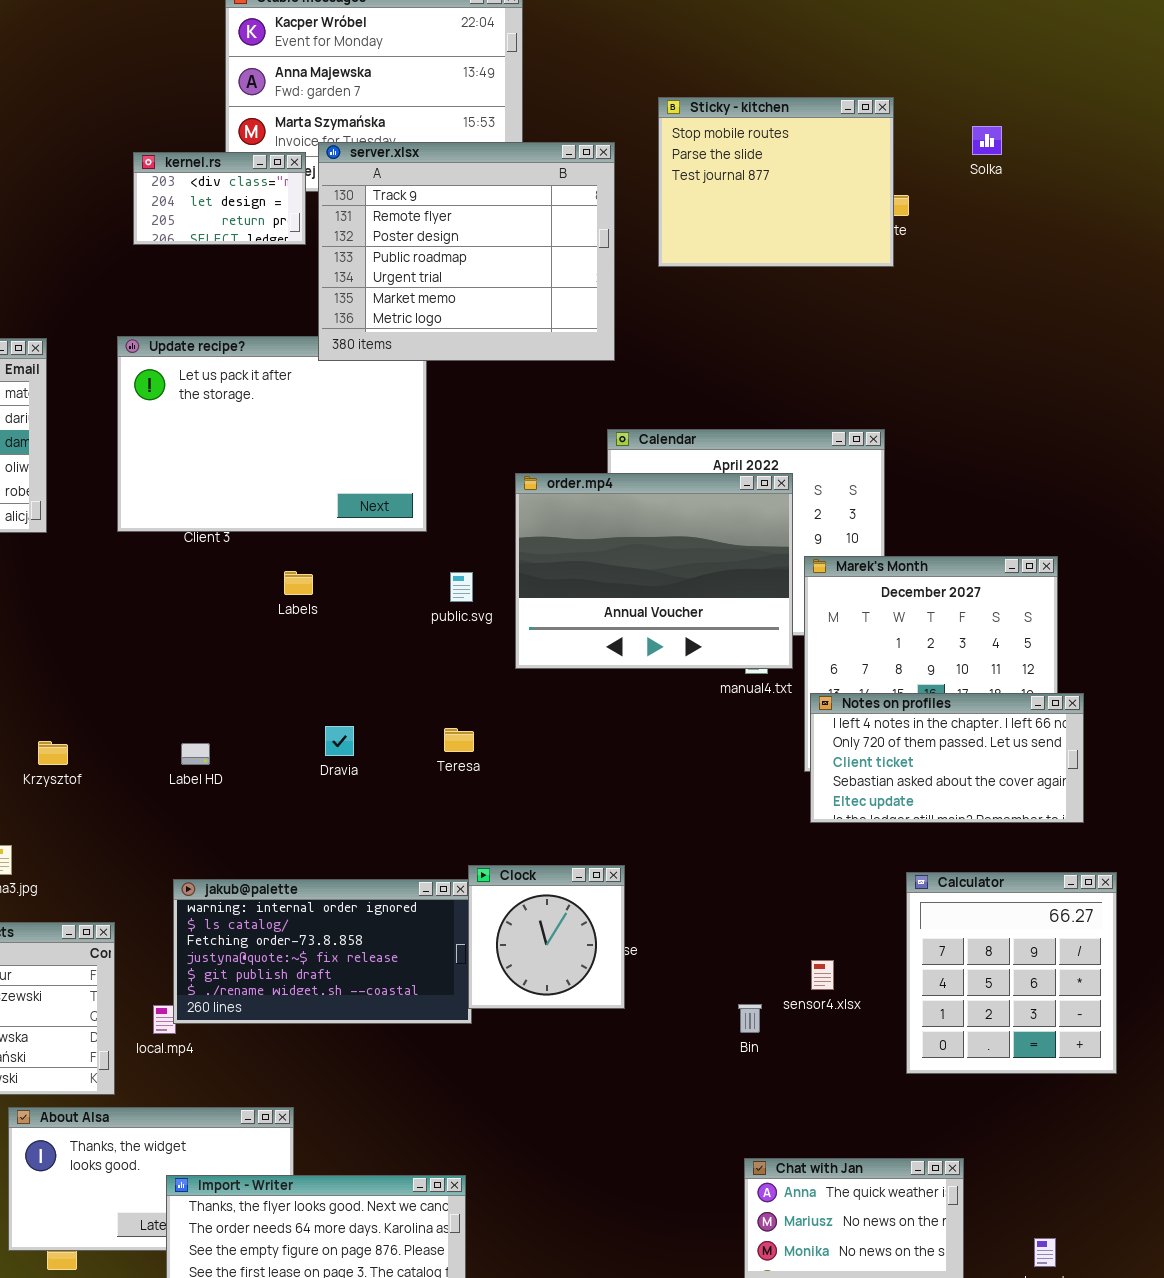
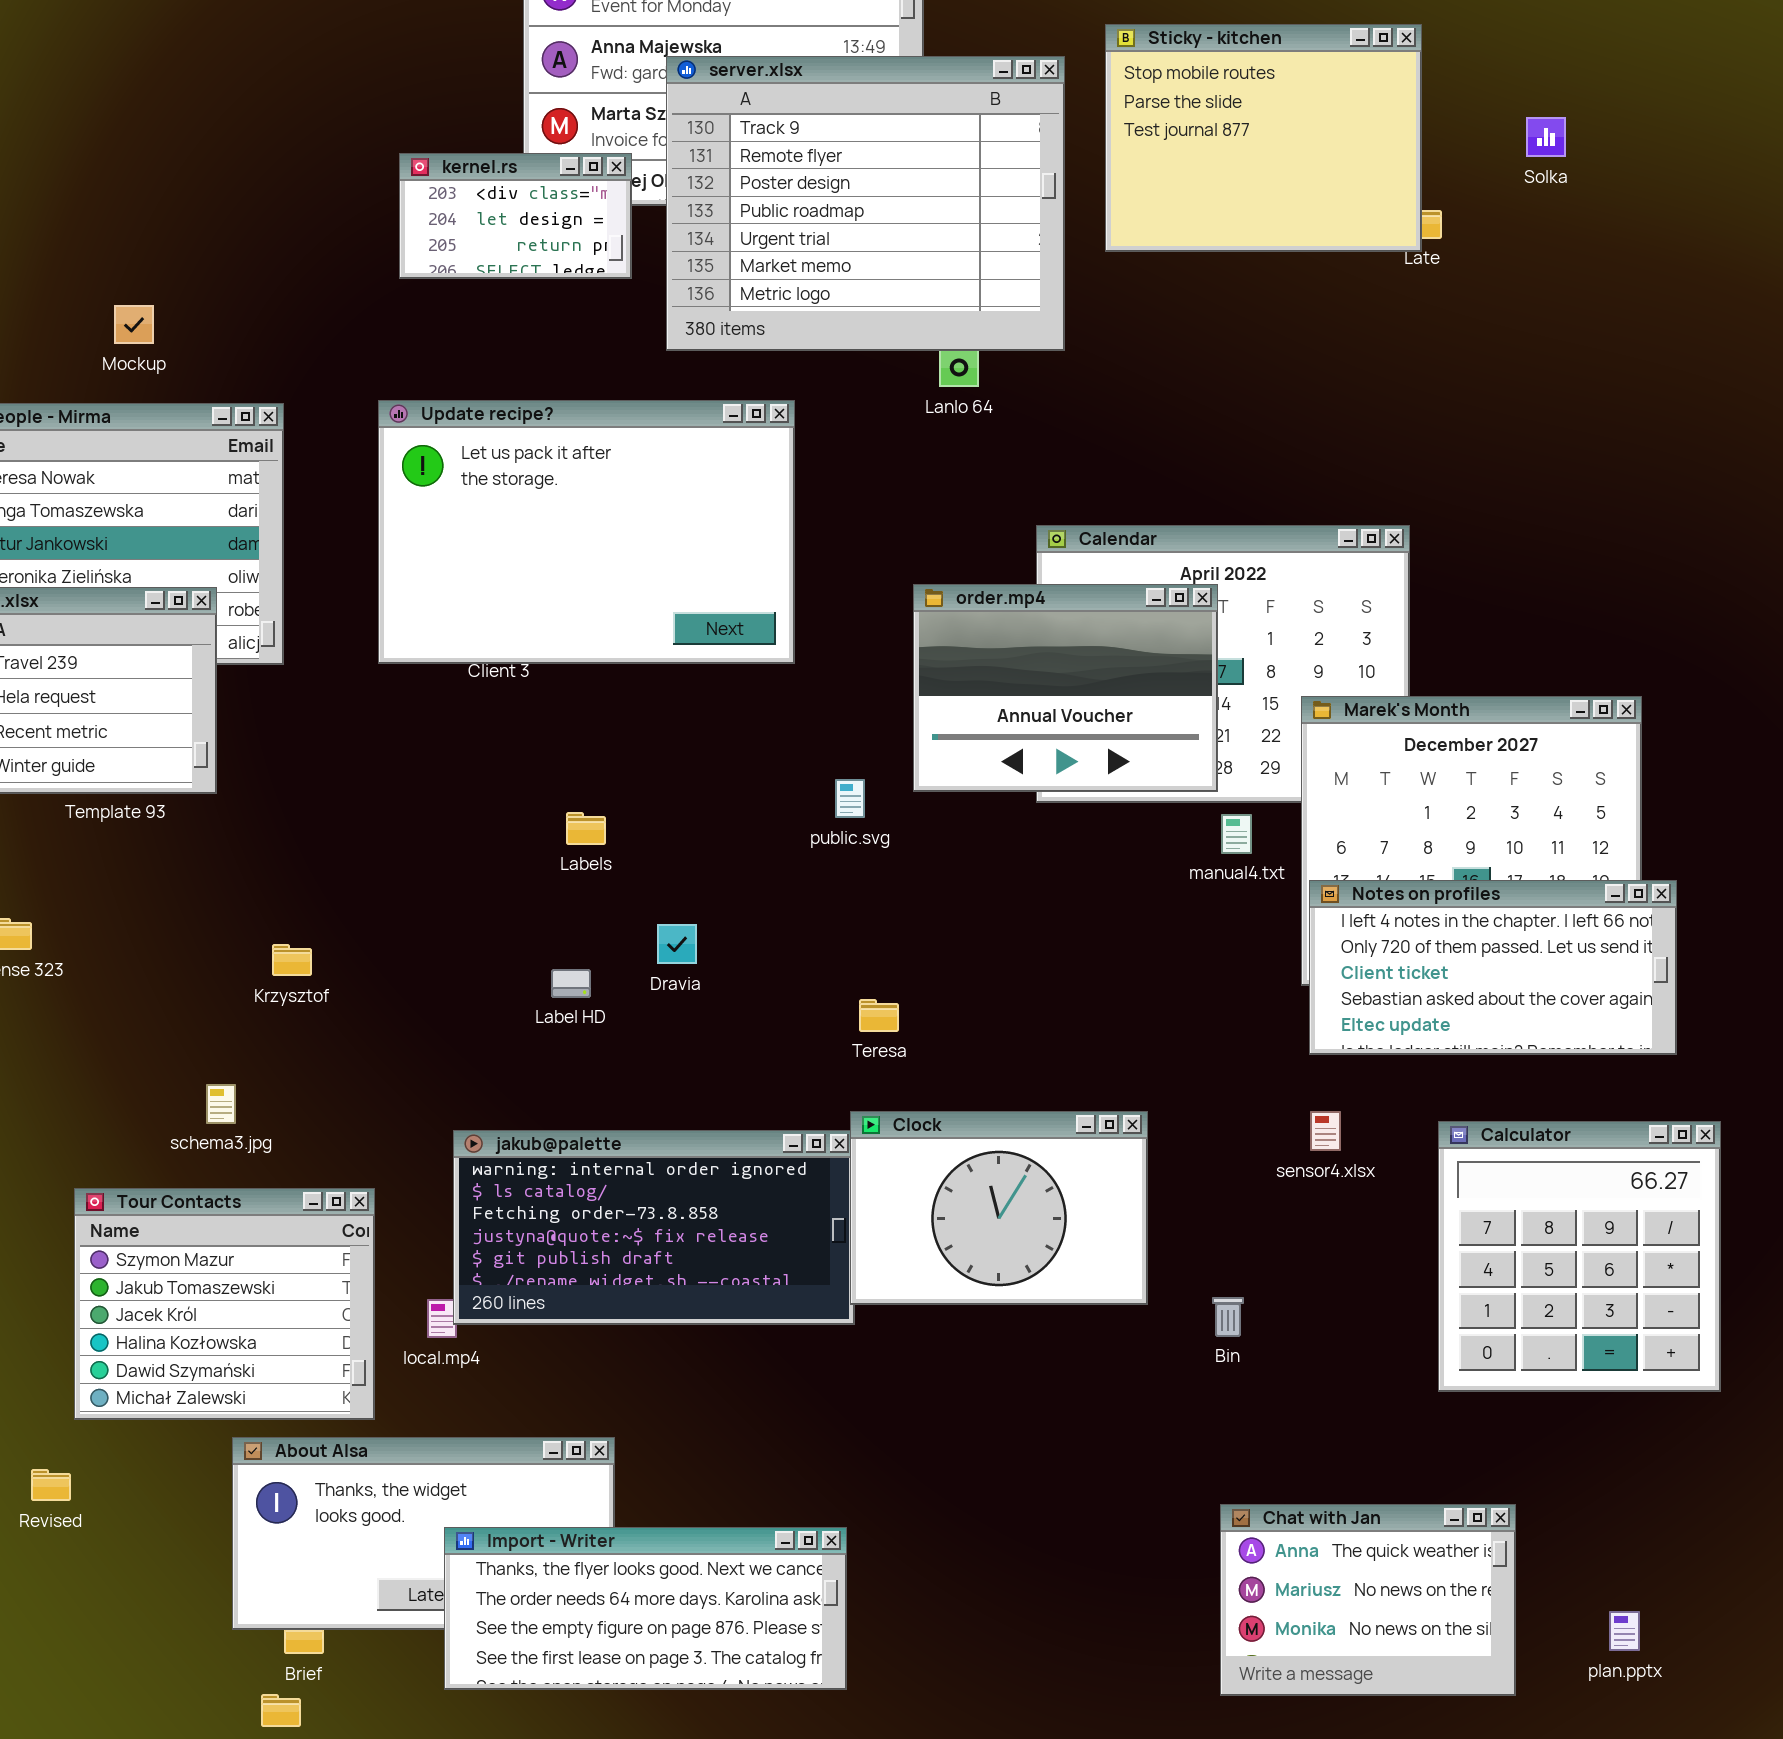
Sticky - kitchen: [658,97,894,267] -> [1105,24,1422,252], moved
server.xlsx: [318,142,615,361] -> [666,56,1065,351], moved
order.mp4: [515,473,793,669] -> [913,584,1218,792], resized
Labels: [284,571,313,595] -> [566,812,606,845], moved
public.svg: [450,572,473,602] -> [835,779,865,818], moved
Teresa: [444,728,474,752] -> [859,999,899,1032], moved
Label HD: [181,743,210,765] -> [551,969,591,998], moved
Clock: [468,865,625,1009] -> [850,1111,1148,1305], resized
sensor4.xlsx: [811,960,834,990] -> [1310,1111,1341,1151], moved

